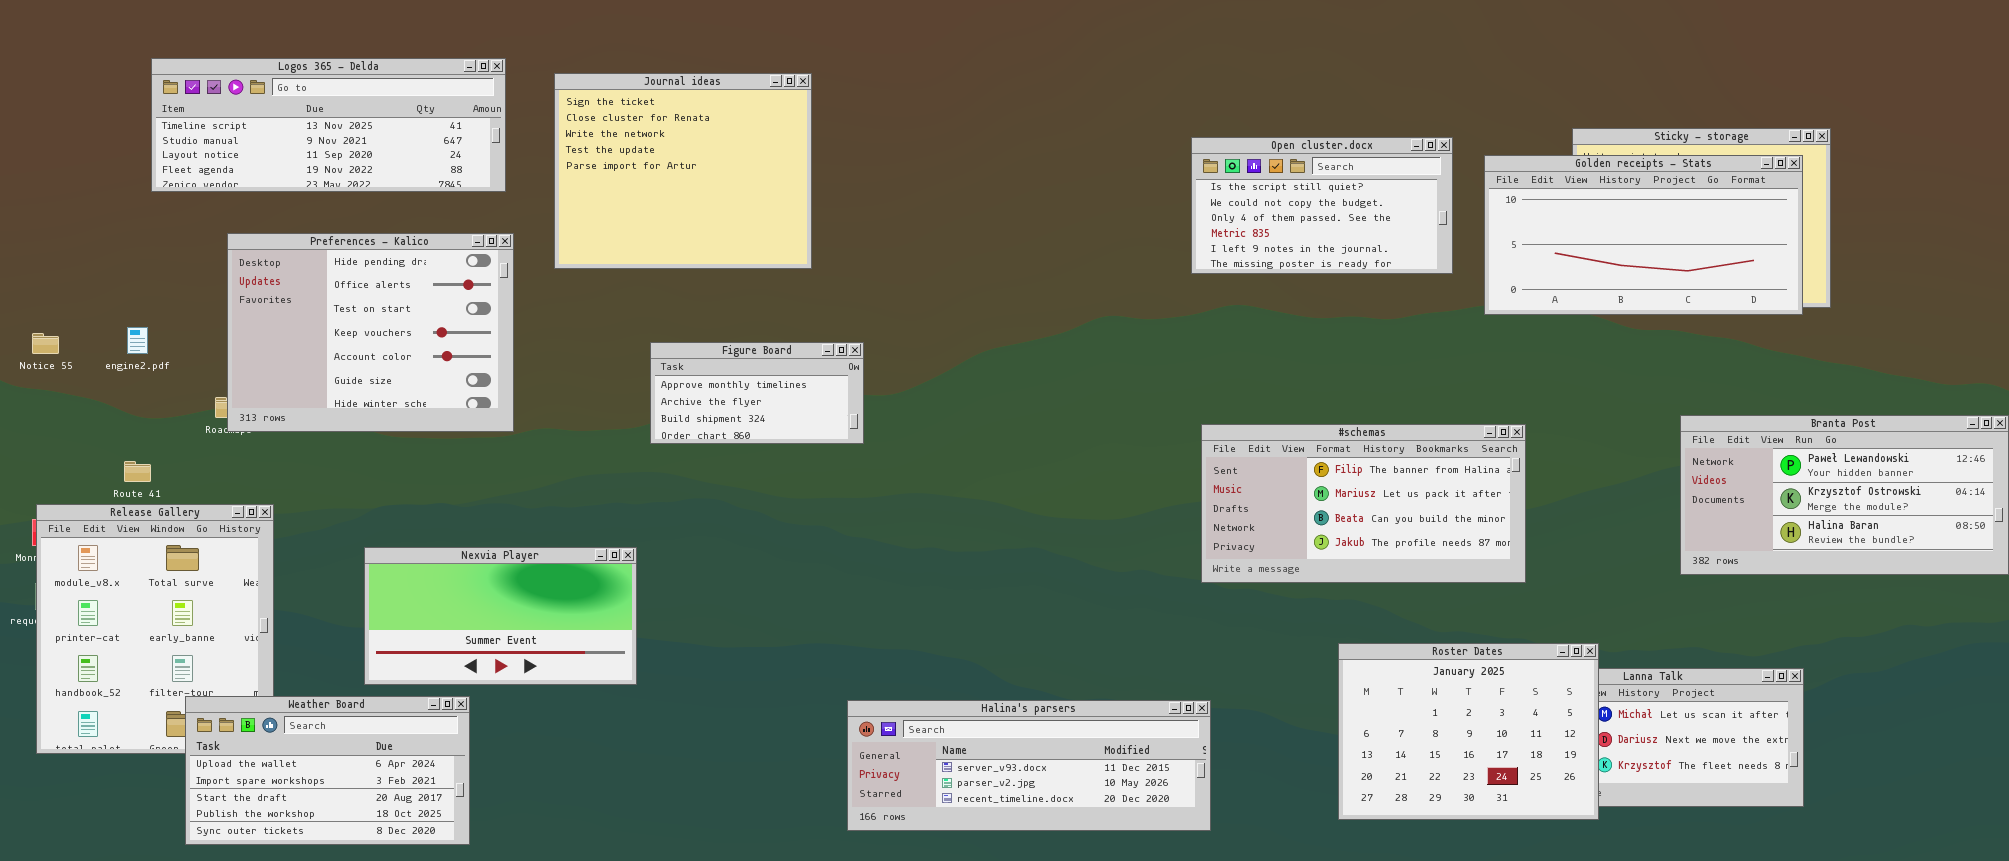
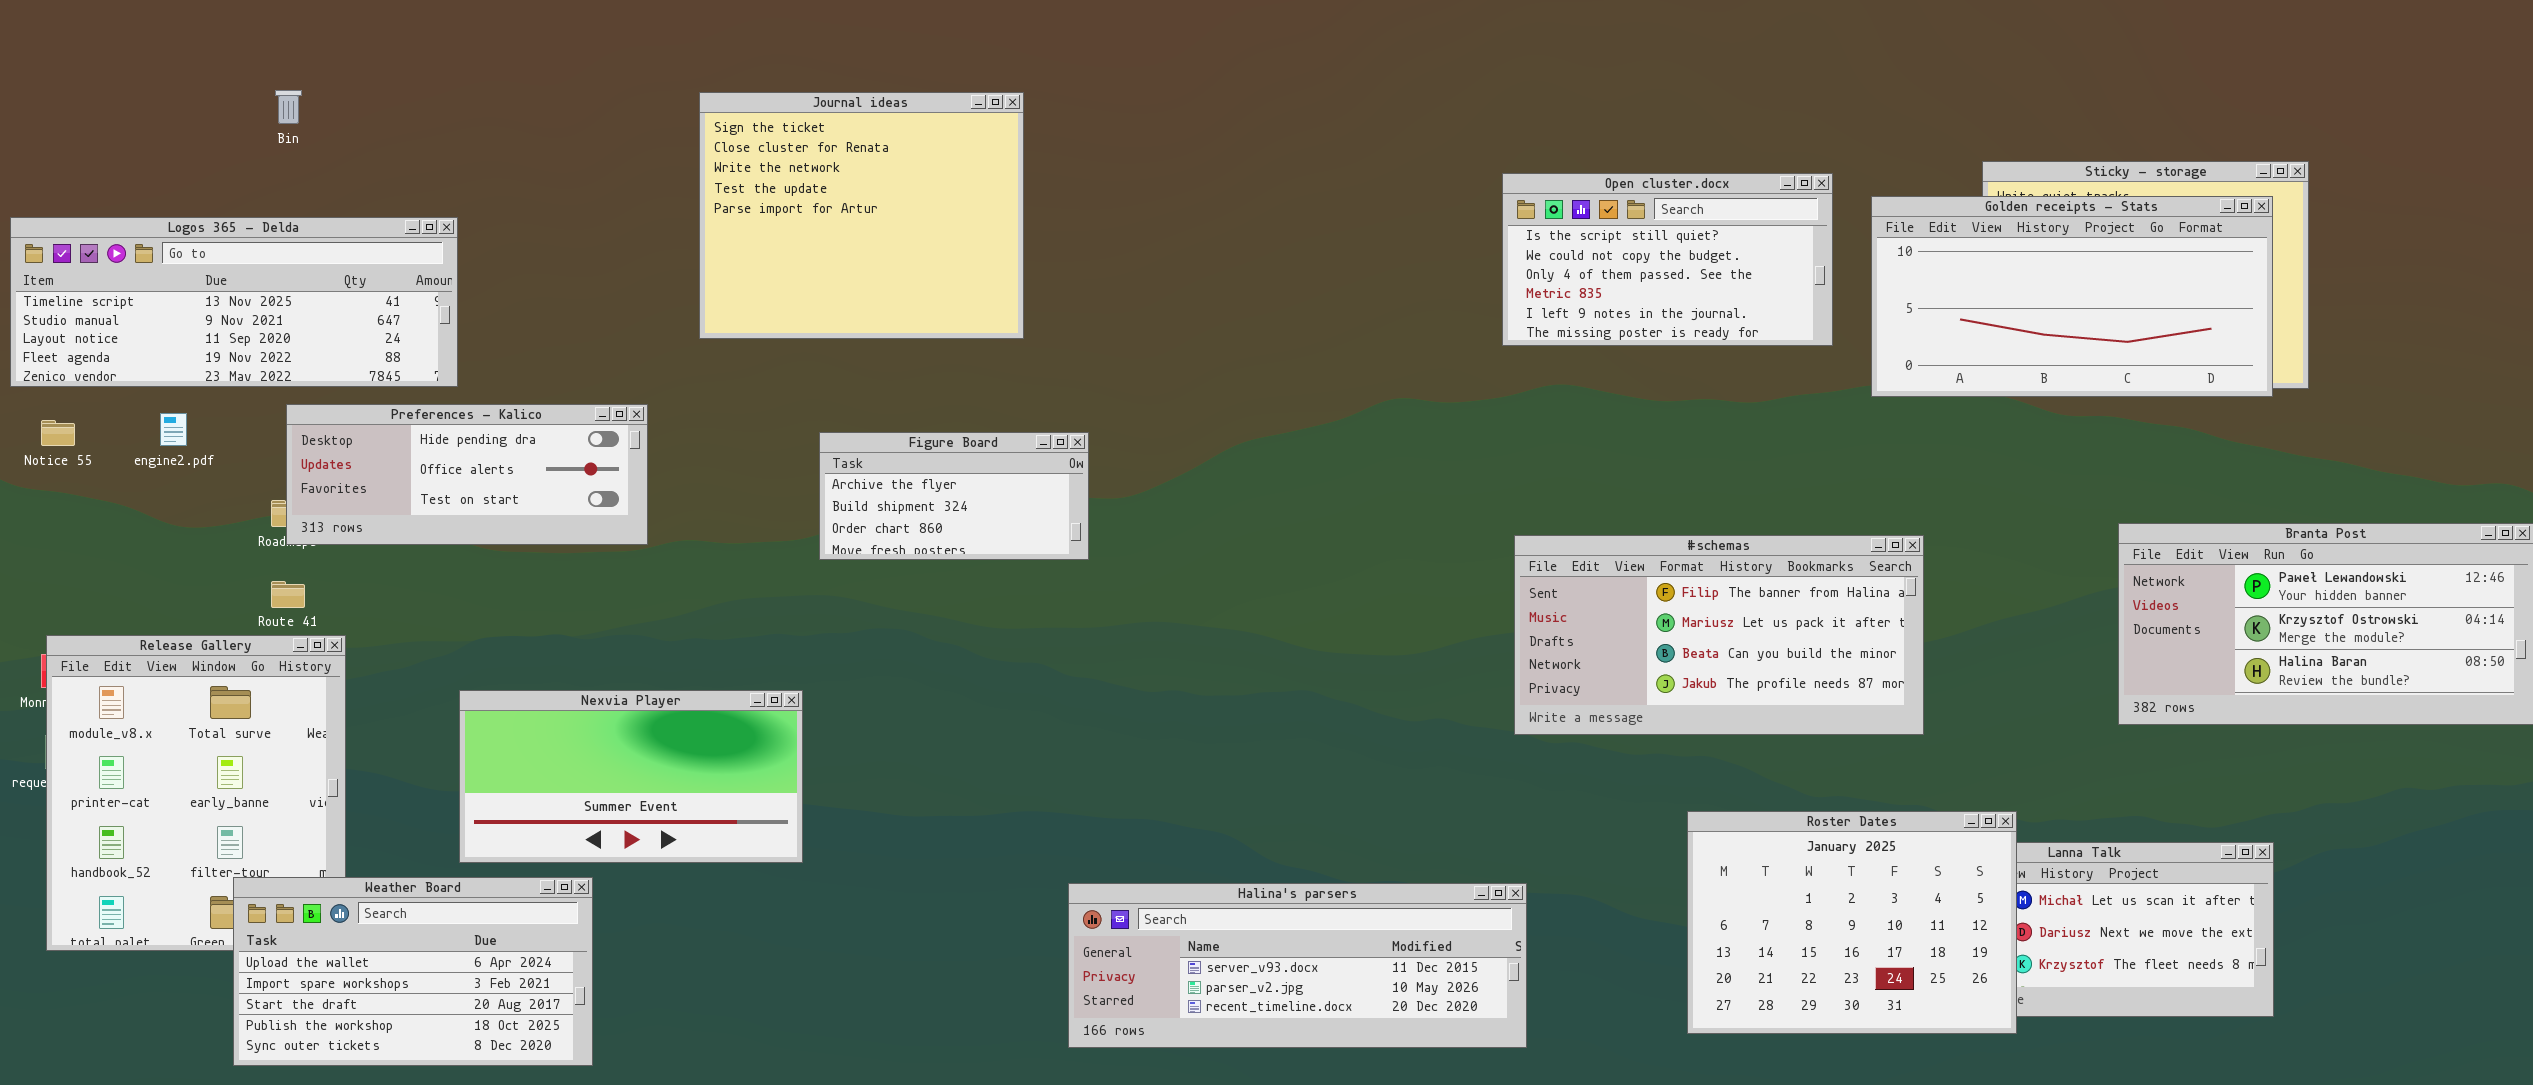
Logos 365 - Delda: [151,58,506,192] -> [10,217,458,387], moved
Preferences - Kalico: [227,233,514,432] -> [286,404,648,545], resized
Figure Board: [650,342,864,444] -> [819,432,1089,560], scrolled down 1 row
Route 41: [124,461,151,482] -> [271,581,305,608], moved

